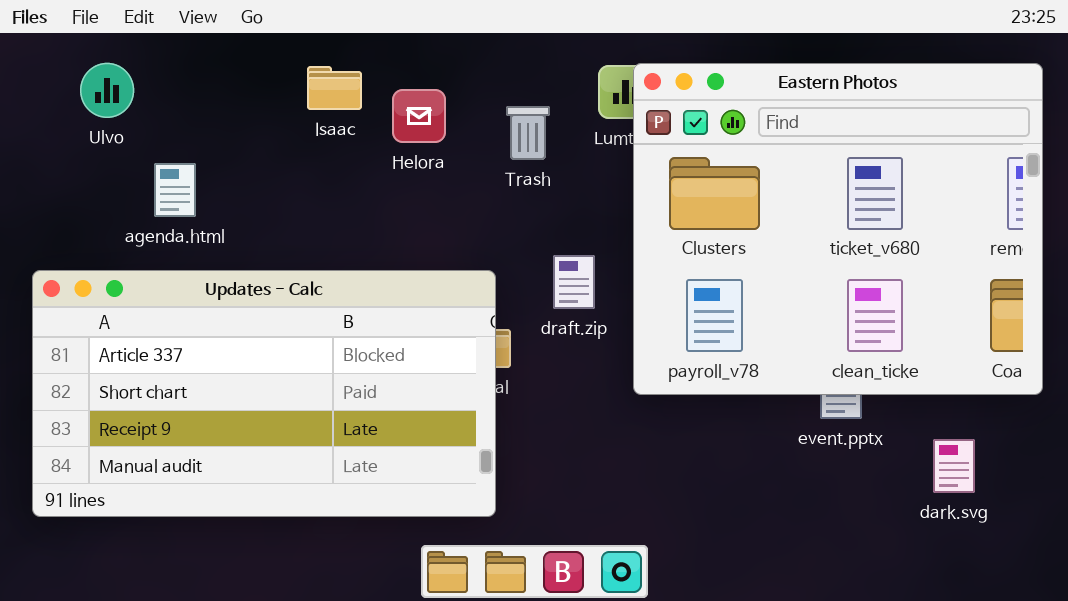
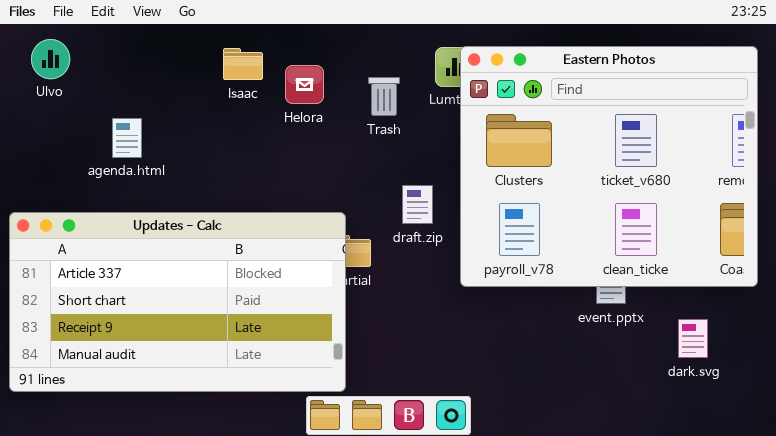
Ulvo: [80,63,134,118] -> [31,39,70,79], moved
Updates - Calc: [32,270,496,517] -> [9,212,346,392], moved

